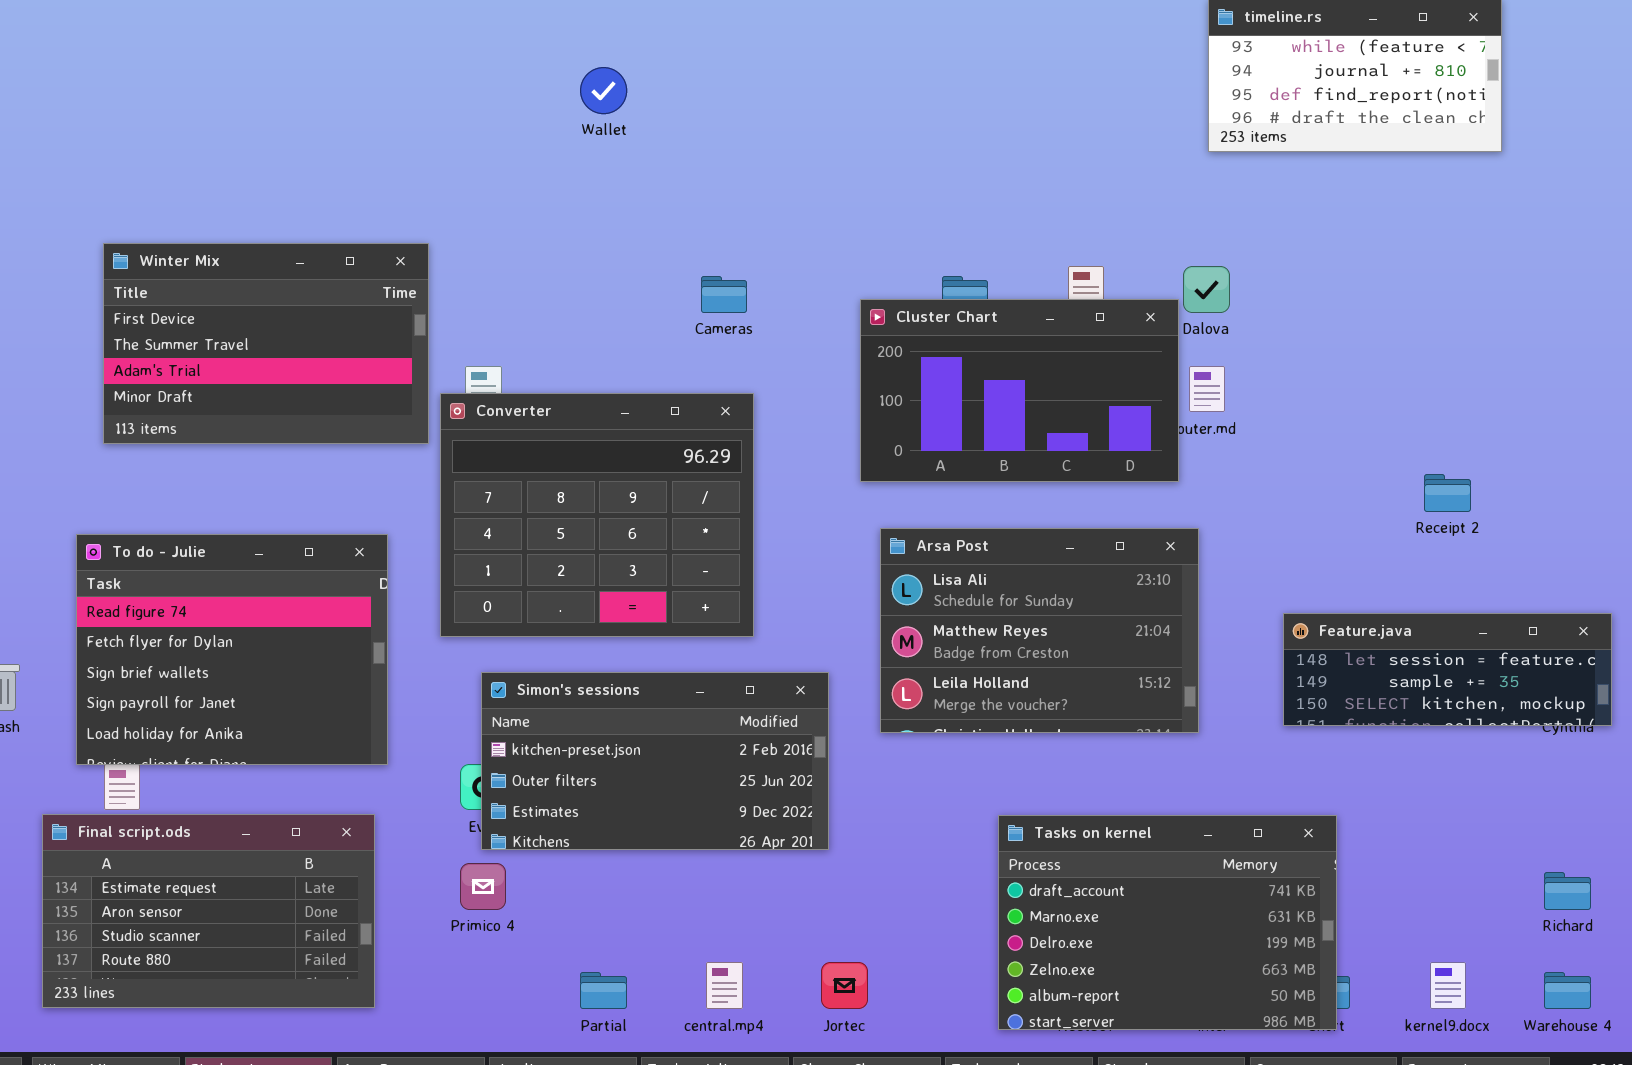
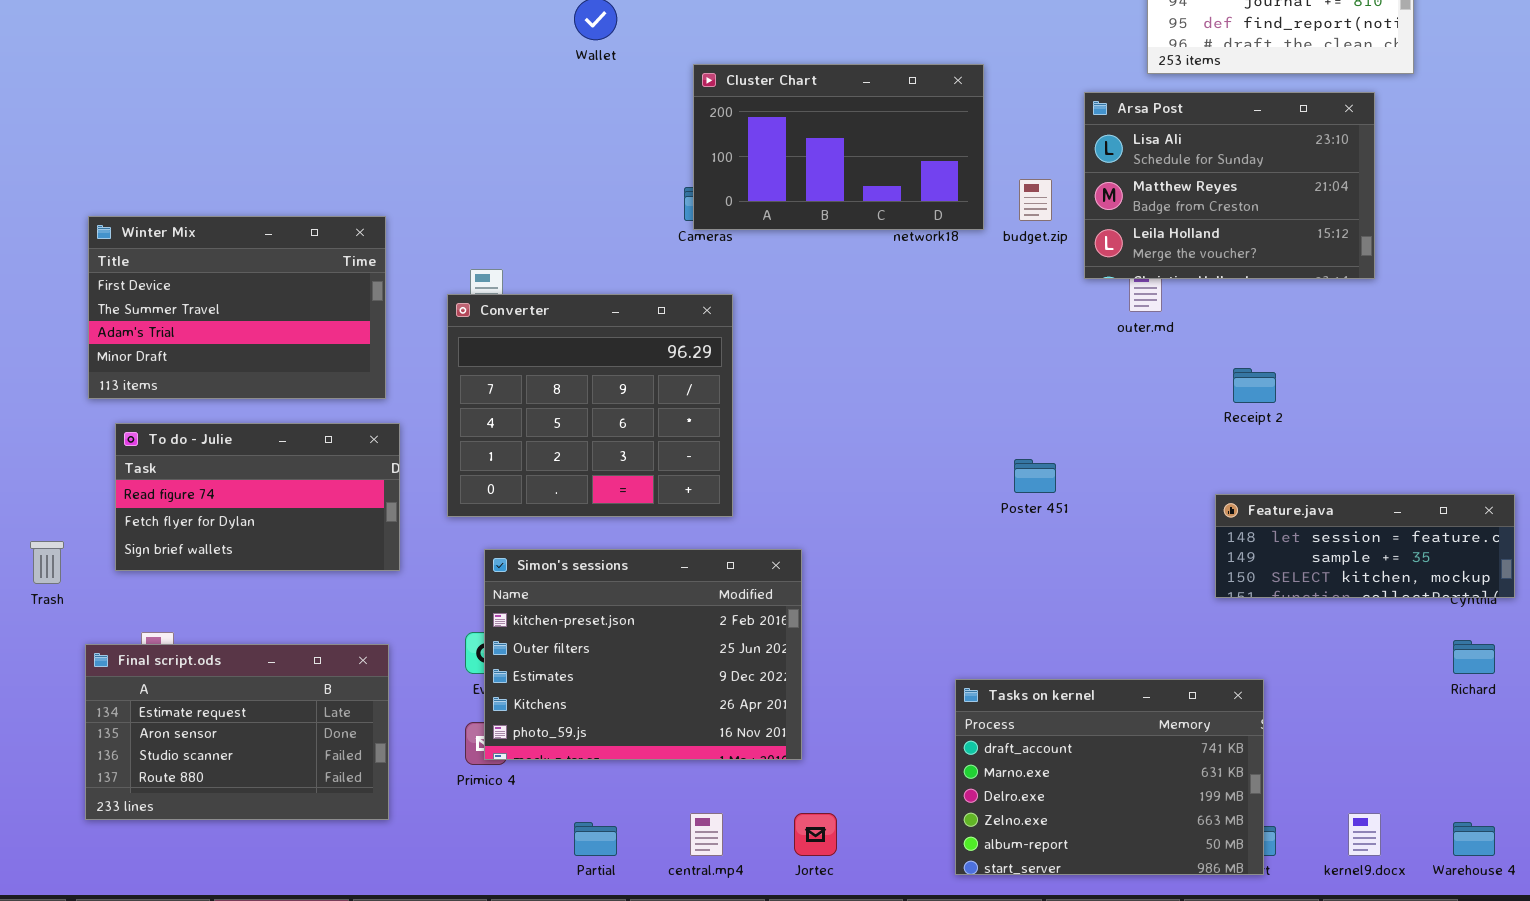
Winter Mix: [103,243,429,444] -> [88,216,386,399], moved
Cluster Chart: [860,299,1179,482] -> [693,64,984,230], moved
Receipt 2: [1424,474,1471,512] -> [1233,368,1276,403], moved
Arsa Post: [880,528,1199,733] -> [1084,92,1375,279], moved
To do - Julie: [76,534,388,765] -> [115,423,400,571], resized
Simon's sessions: [481,672,829,850] -> [484,549,802,760], resized
Final script.ods: [42,814,375,1008] -> [85,644,389,820], moved
Richard: [1544,872,1591,910] -> [1453,640,1495,674], moved

